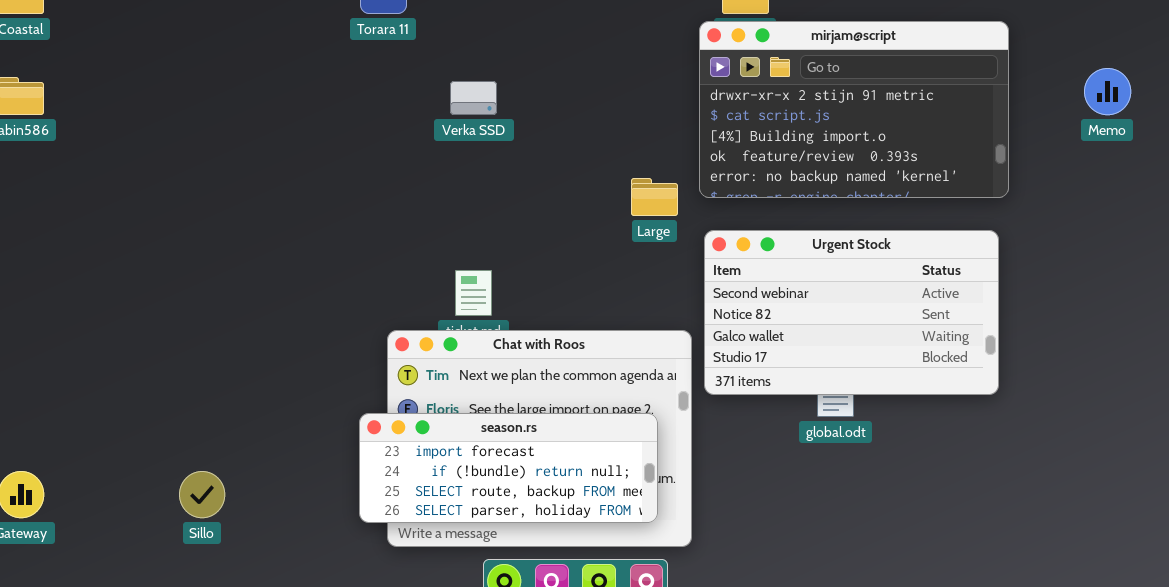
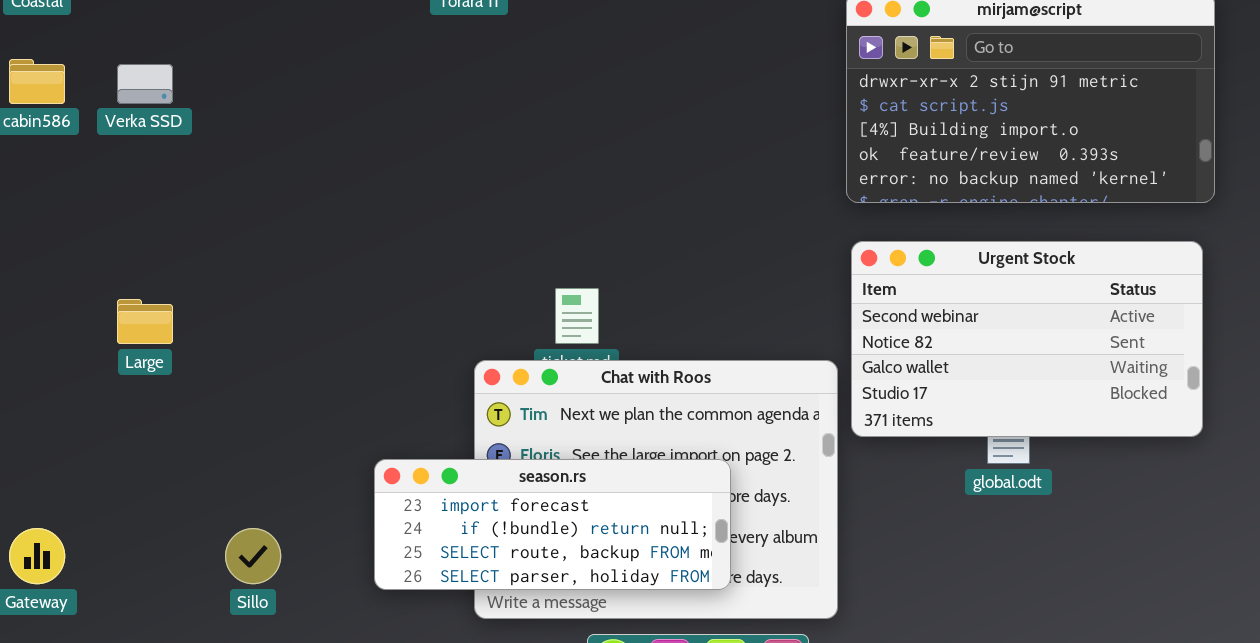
Verka SSD: [450,81,497,115] -> [117,64,173,104], moved
Large: [631,178,678,216] -> [117,299,173,344], moved
season.rs: [359,413,658,523] -> [374,459,731,590], moved

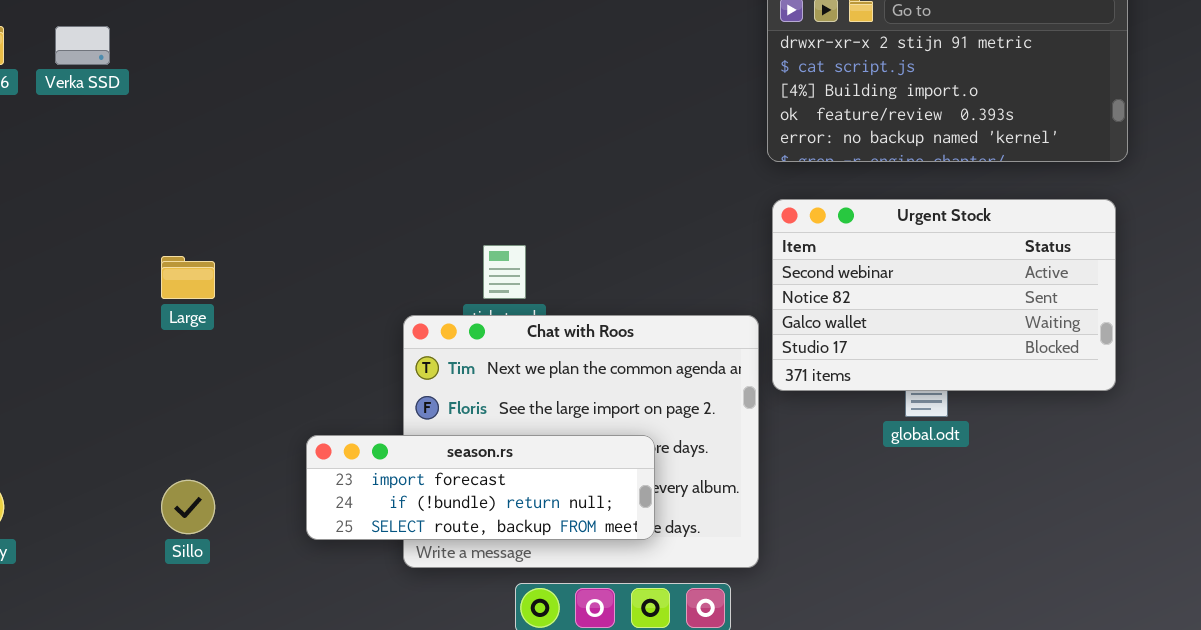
Large: [117,299,173,344] -> [161,256,215,299], moved
season.rs: [374,459,731,590] -> [306,435,655,540], resized

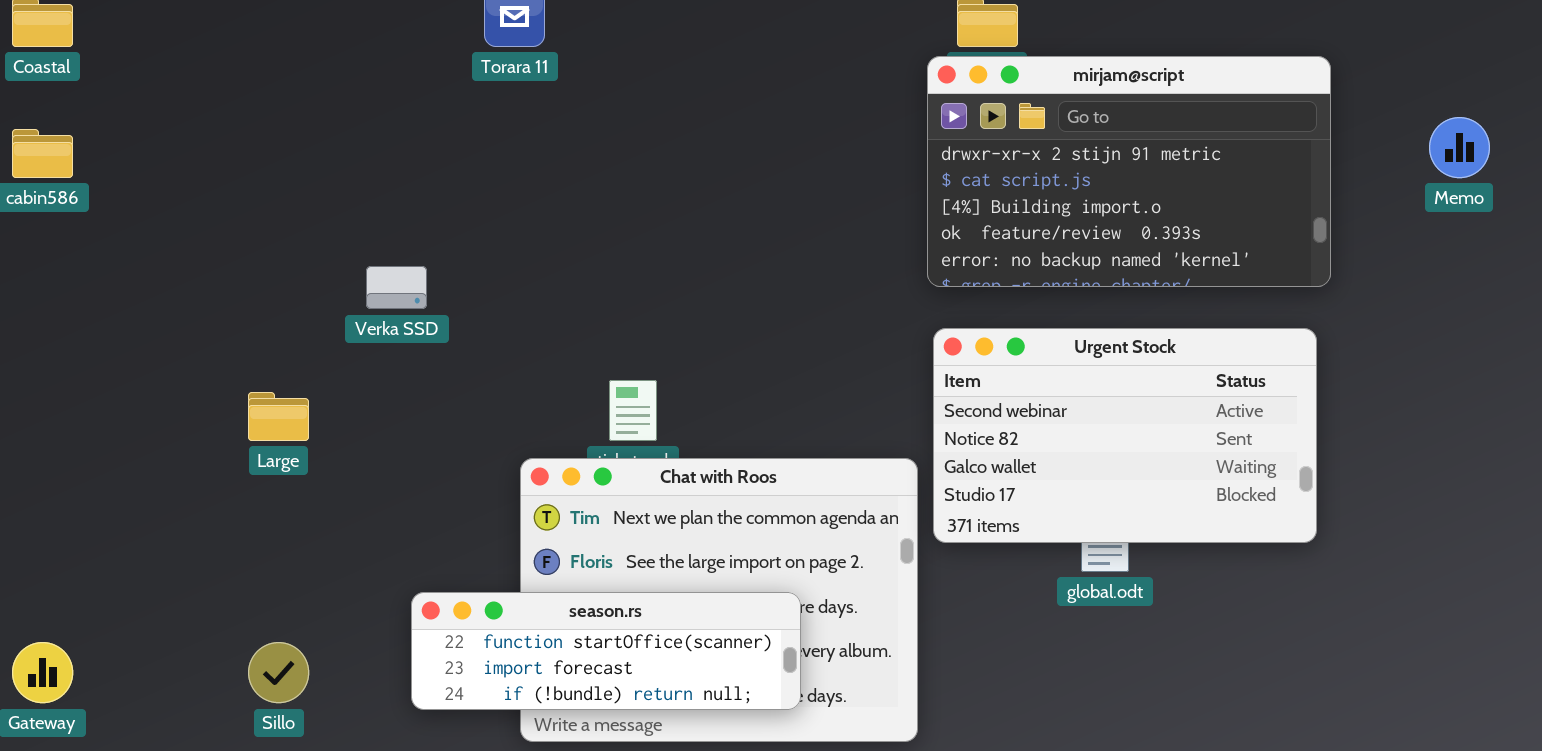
Verka SSD: [55,26,110,65] -> [366,266,427,309], moved
season.rs: [306,435,655,540] -> [411,592,801,710], scrolled up 1 row

